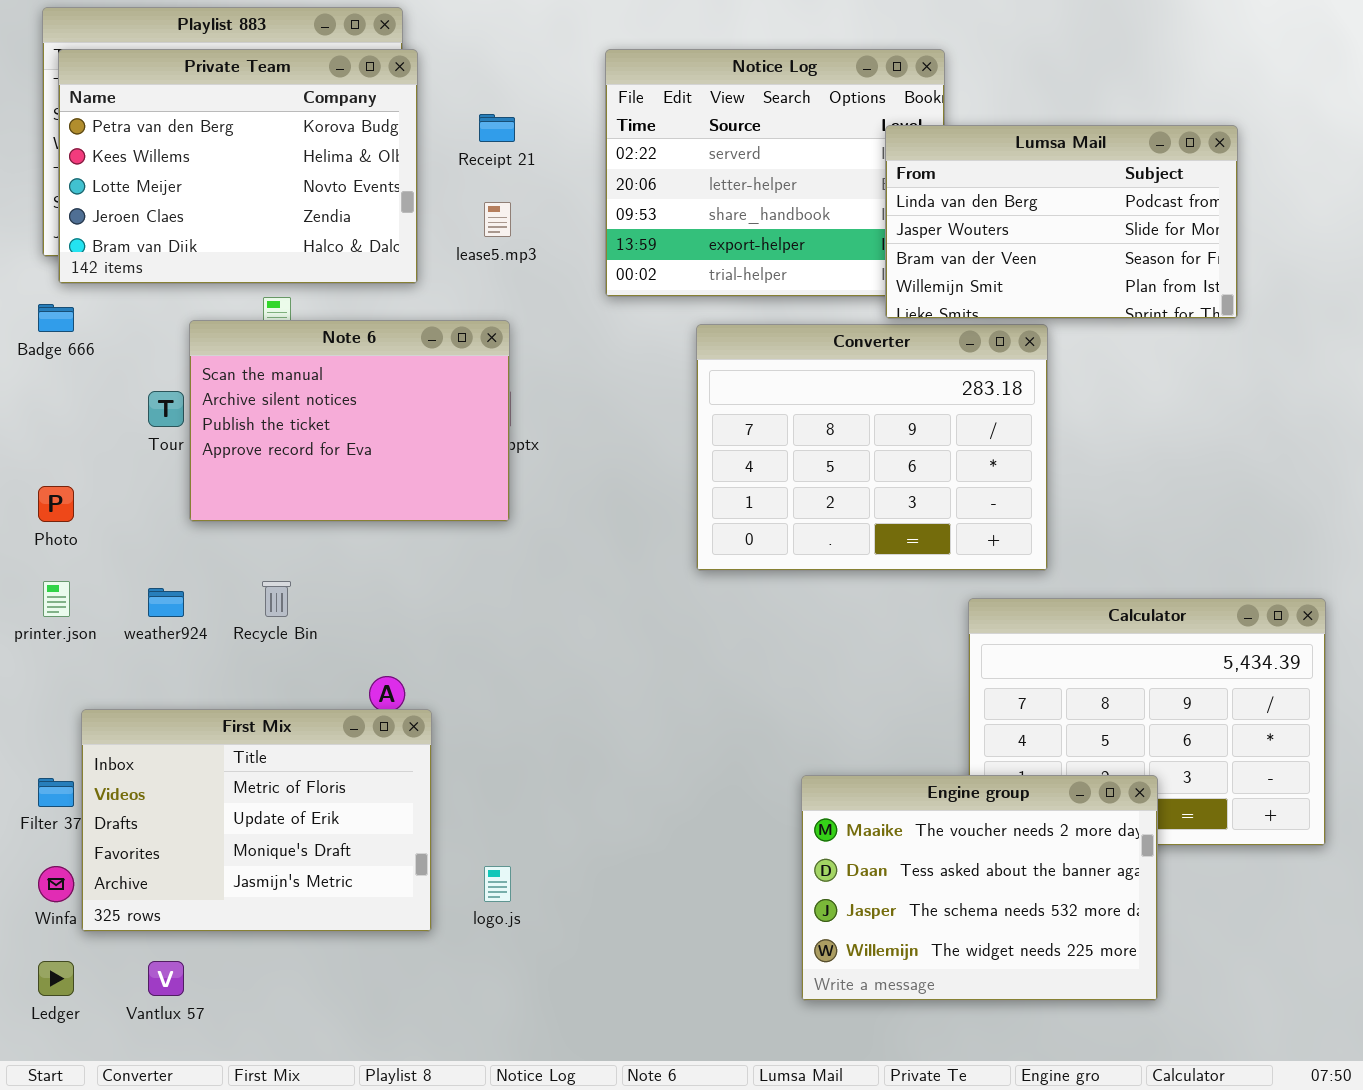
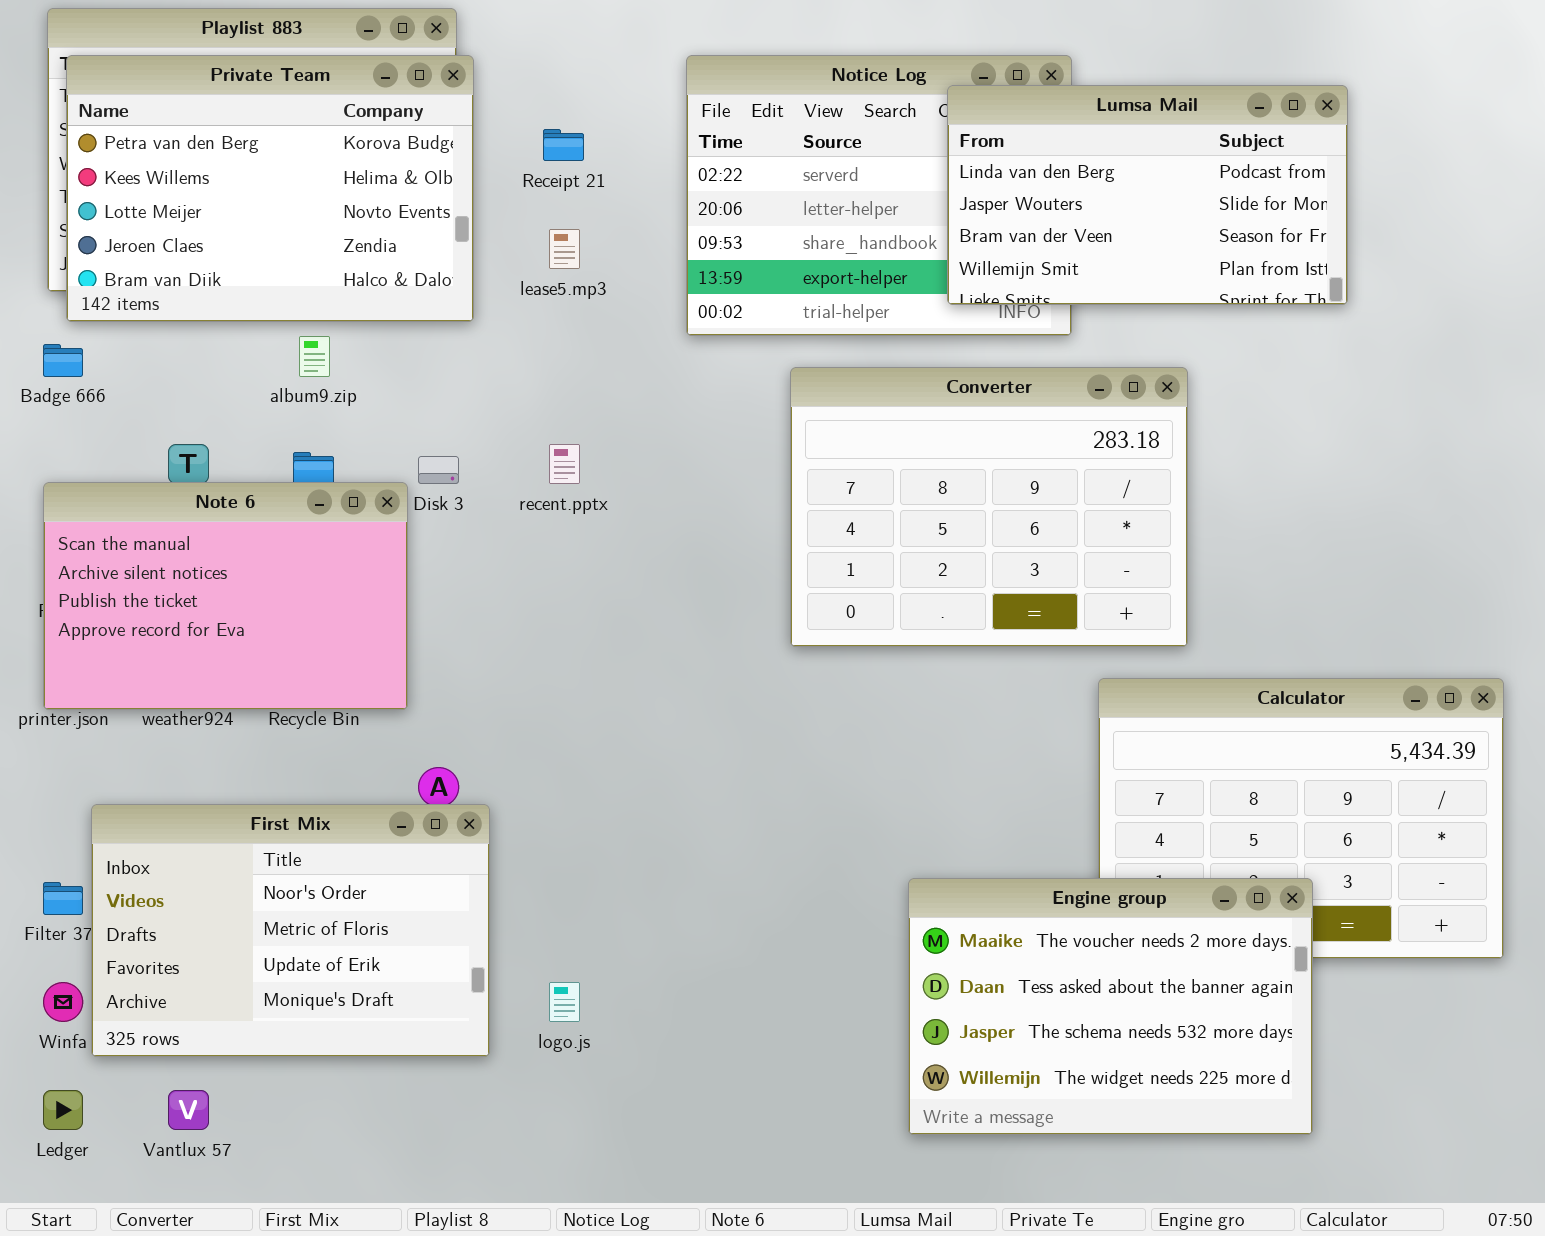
Lumsa Mail: [885,125,1238,319] -> [947,85,1348,305], moved
Note 6: [189,320,510,522] -> [43,482,408,710], moved
First Mix: [81,709,432,932] -> [91,804,490,1057], scrolled up 1 row

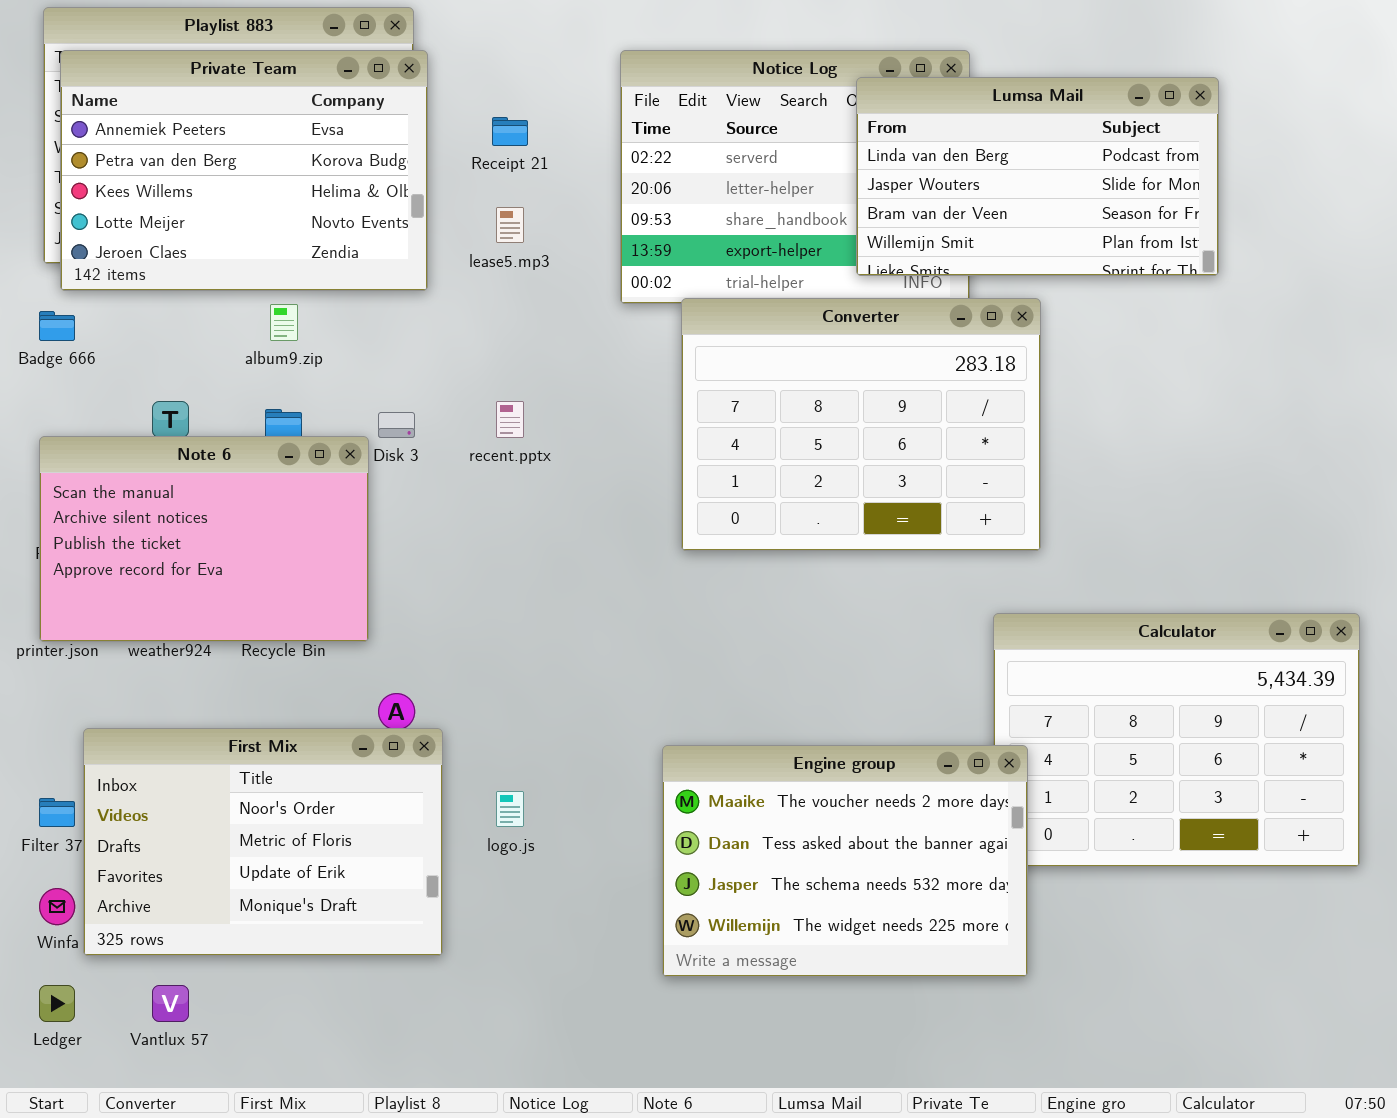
Private Team: [66,55,474,322] -> [60,50,428,291], scrolled up 1 row
Converter: [790,367,1188,647] -> [681,298,1041,551], moved
Engine group: [908,878,1313,1135] -> [662,745,1028,977], moved
logo.js: [549,982,580,1022] -> [496,791,524,827], moved

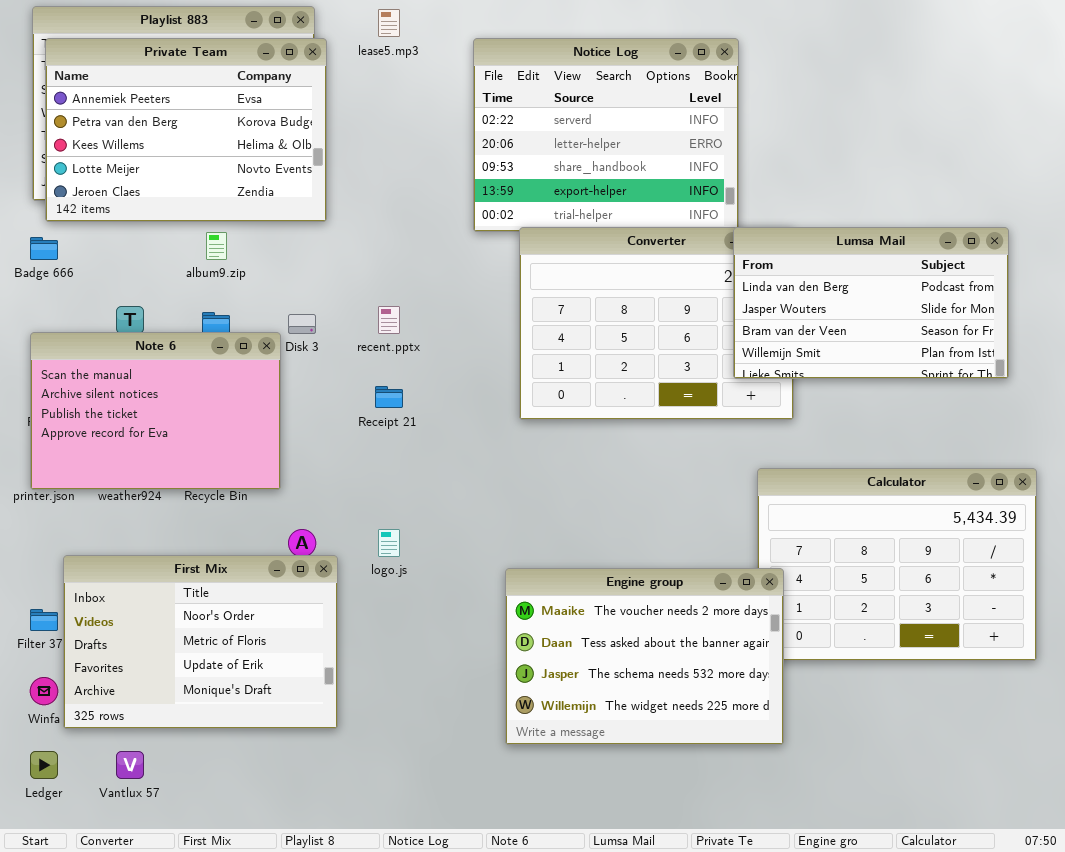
Lumsa Mail: [856,77,1219,276] -> [733,227,1009,379], moved
Receipt 21: [492,117,528,146] -> [375,386,403,408], moved
lease5.mp3: [496,207,524,243] -> [378,9,400,37], moved
logo.js: [496,791,524,827] -> [378,529,400,557], moved

